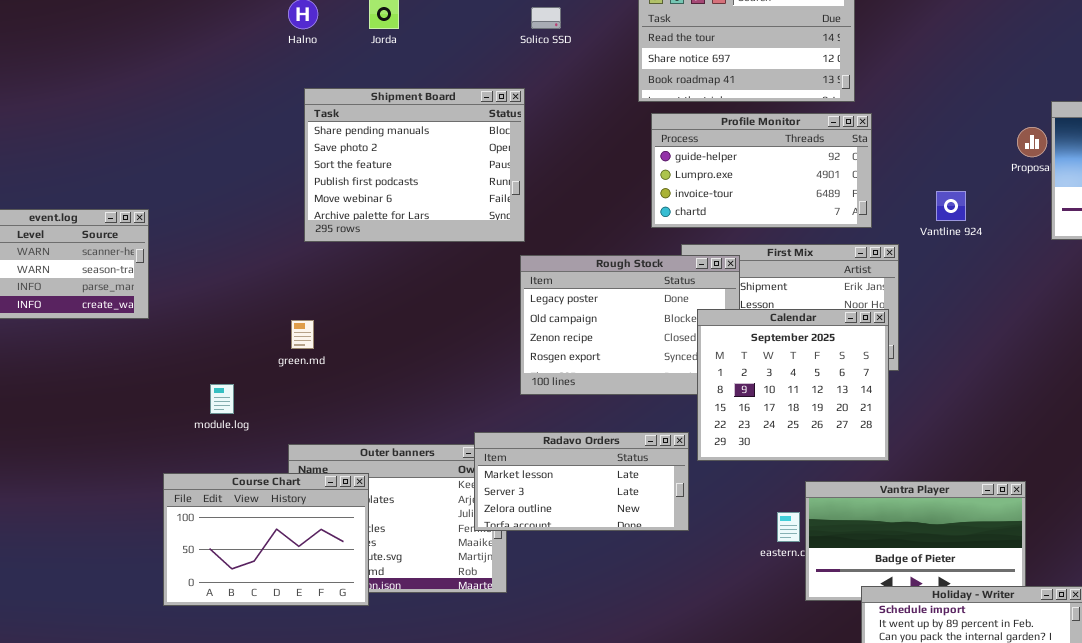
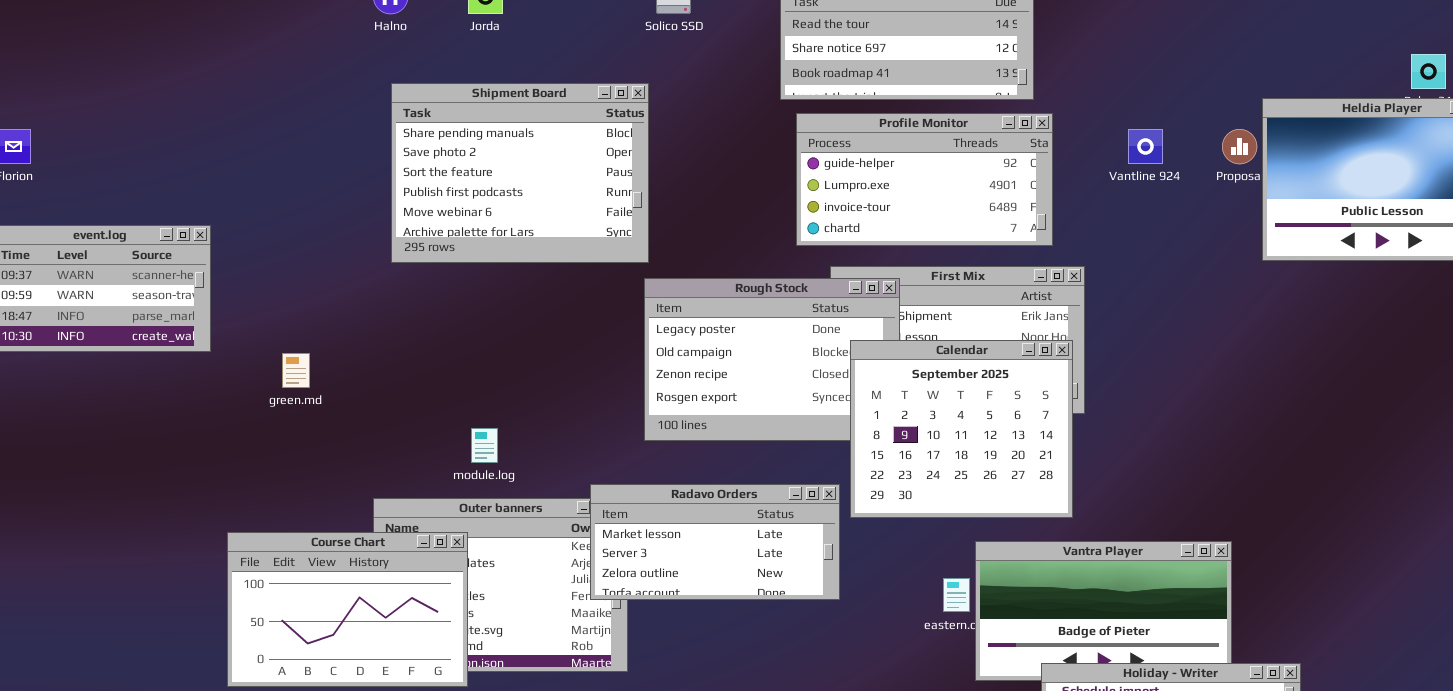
Vantline 924: [936,191,966,221] -> [1128,129,1163,164], moved
green.md: [291,320,314,349] -> [282,353,310,388], moved
module.log: [210,384,234,414] -> [471,428,498,463], moved

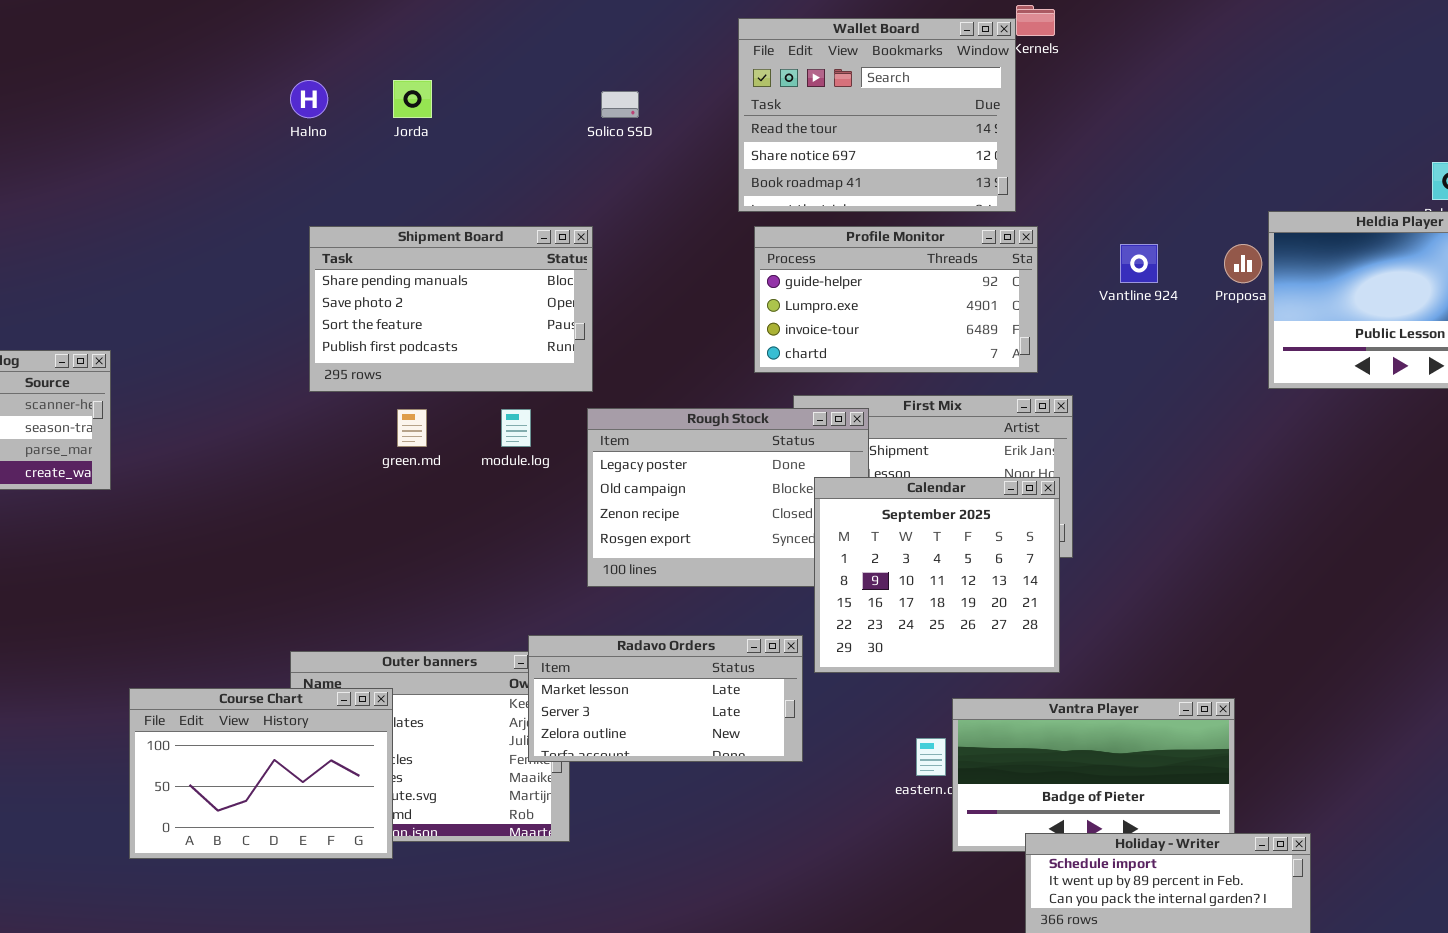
Shipment Board: [391,83,649,263] -> [309,226,593,392], resized
green.md: [282,353,310,388] -> [397,409,427,447], moved
module.log: [471,428,498,463] -> [501,409,531,447], moved

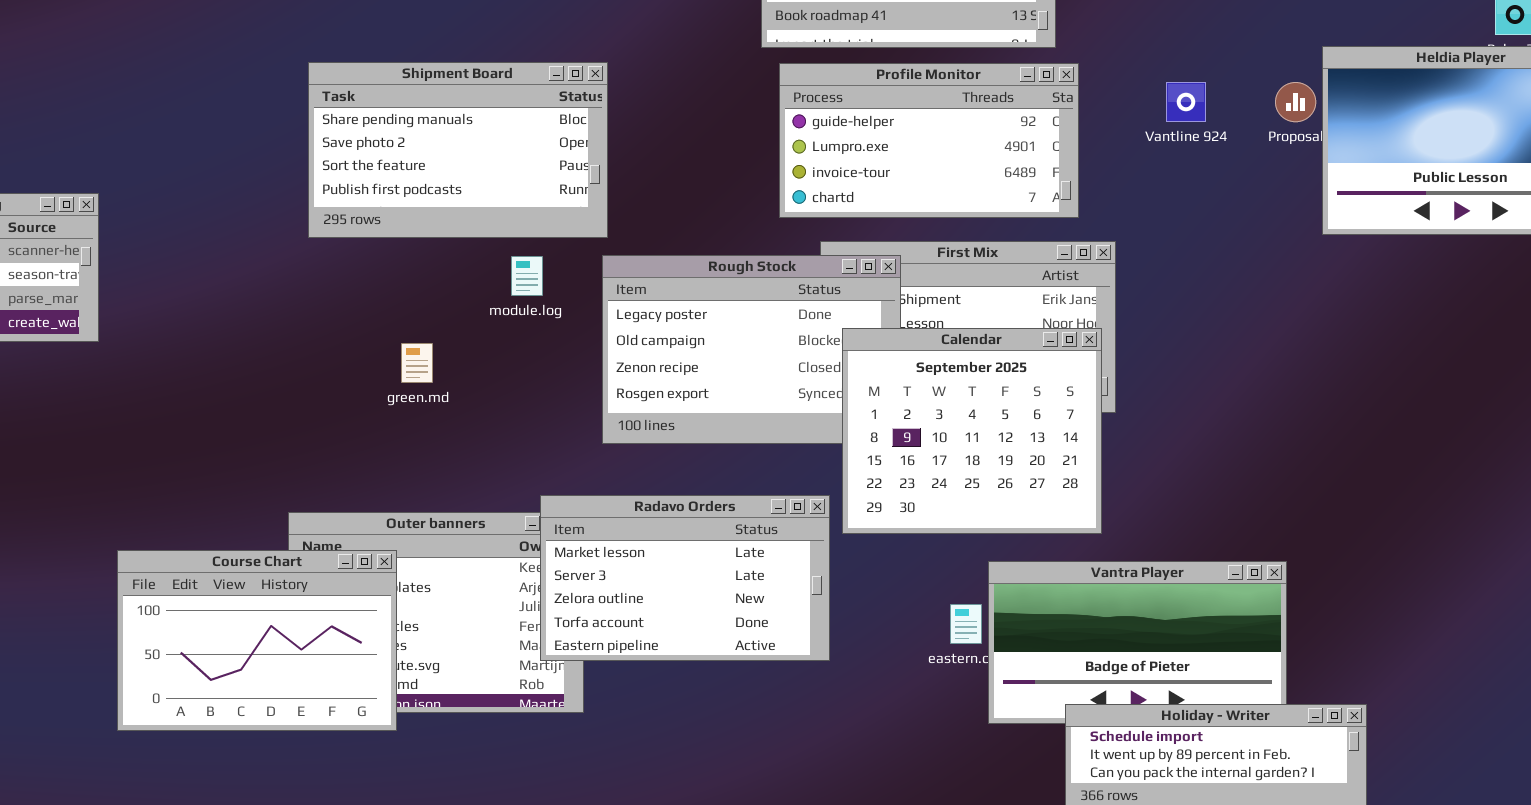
green.md: [397,409,427,447] -> [401,343,433,383], moved
Radavo Orders: [528,635,803,762] -> [540,495,830,661], resized

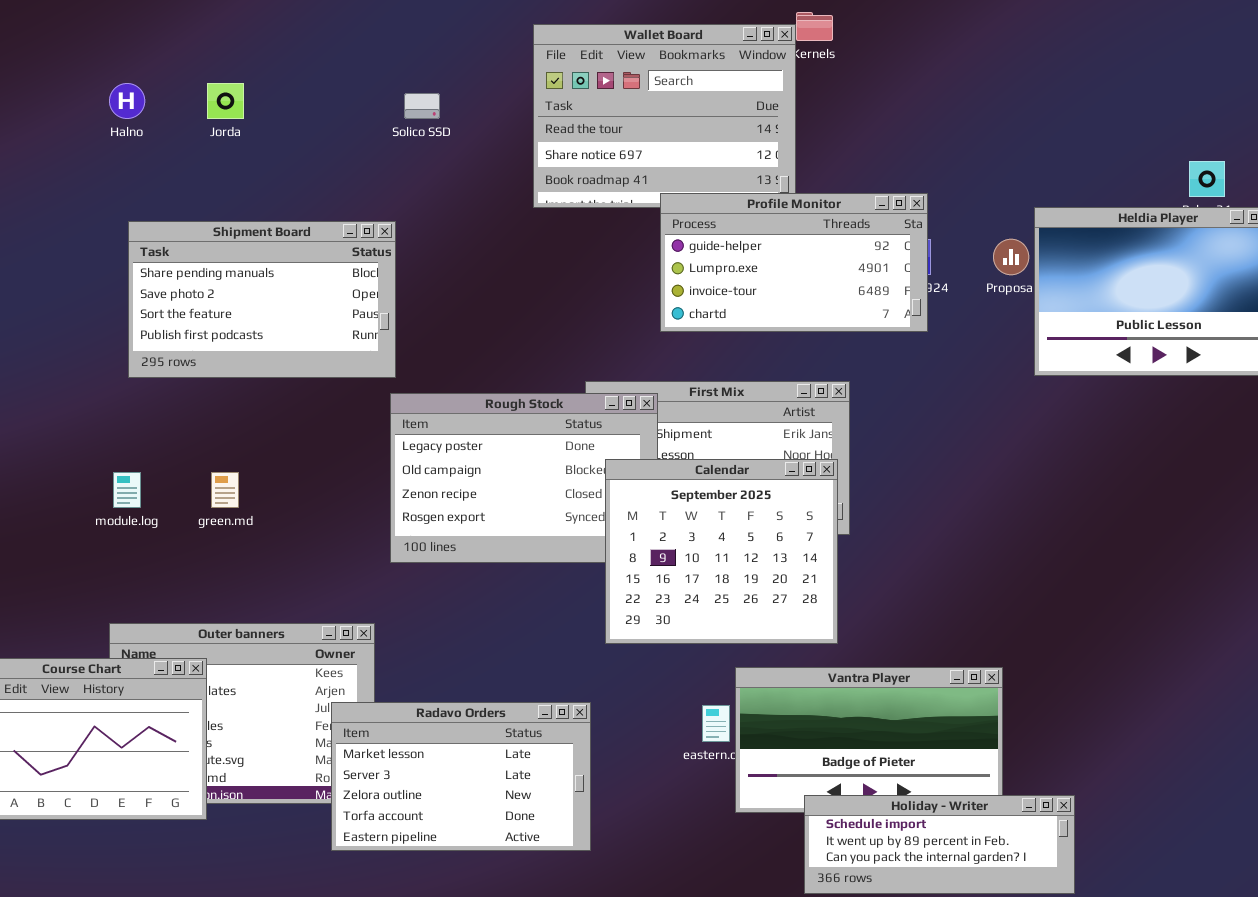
Profile Monitor: [779,63,1079,218] -> [660,193,928,332], moved
module.log: [511,256,543,296] -> [113,472,141,508], moved
Radavo Orders: [540,495,830,661] -> [331,702,591,851], moved

